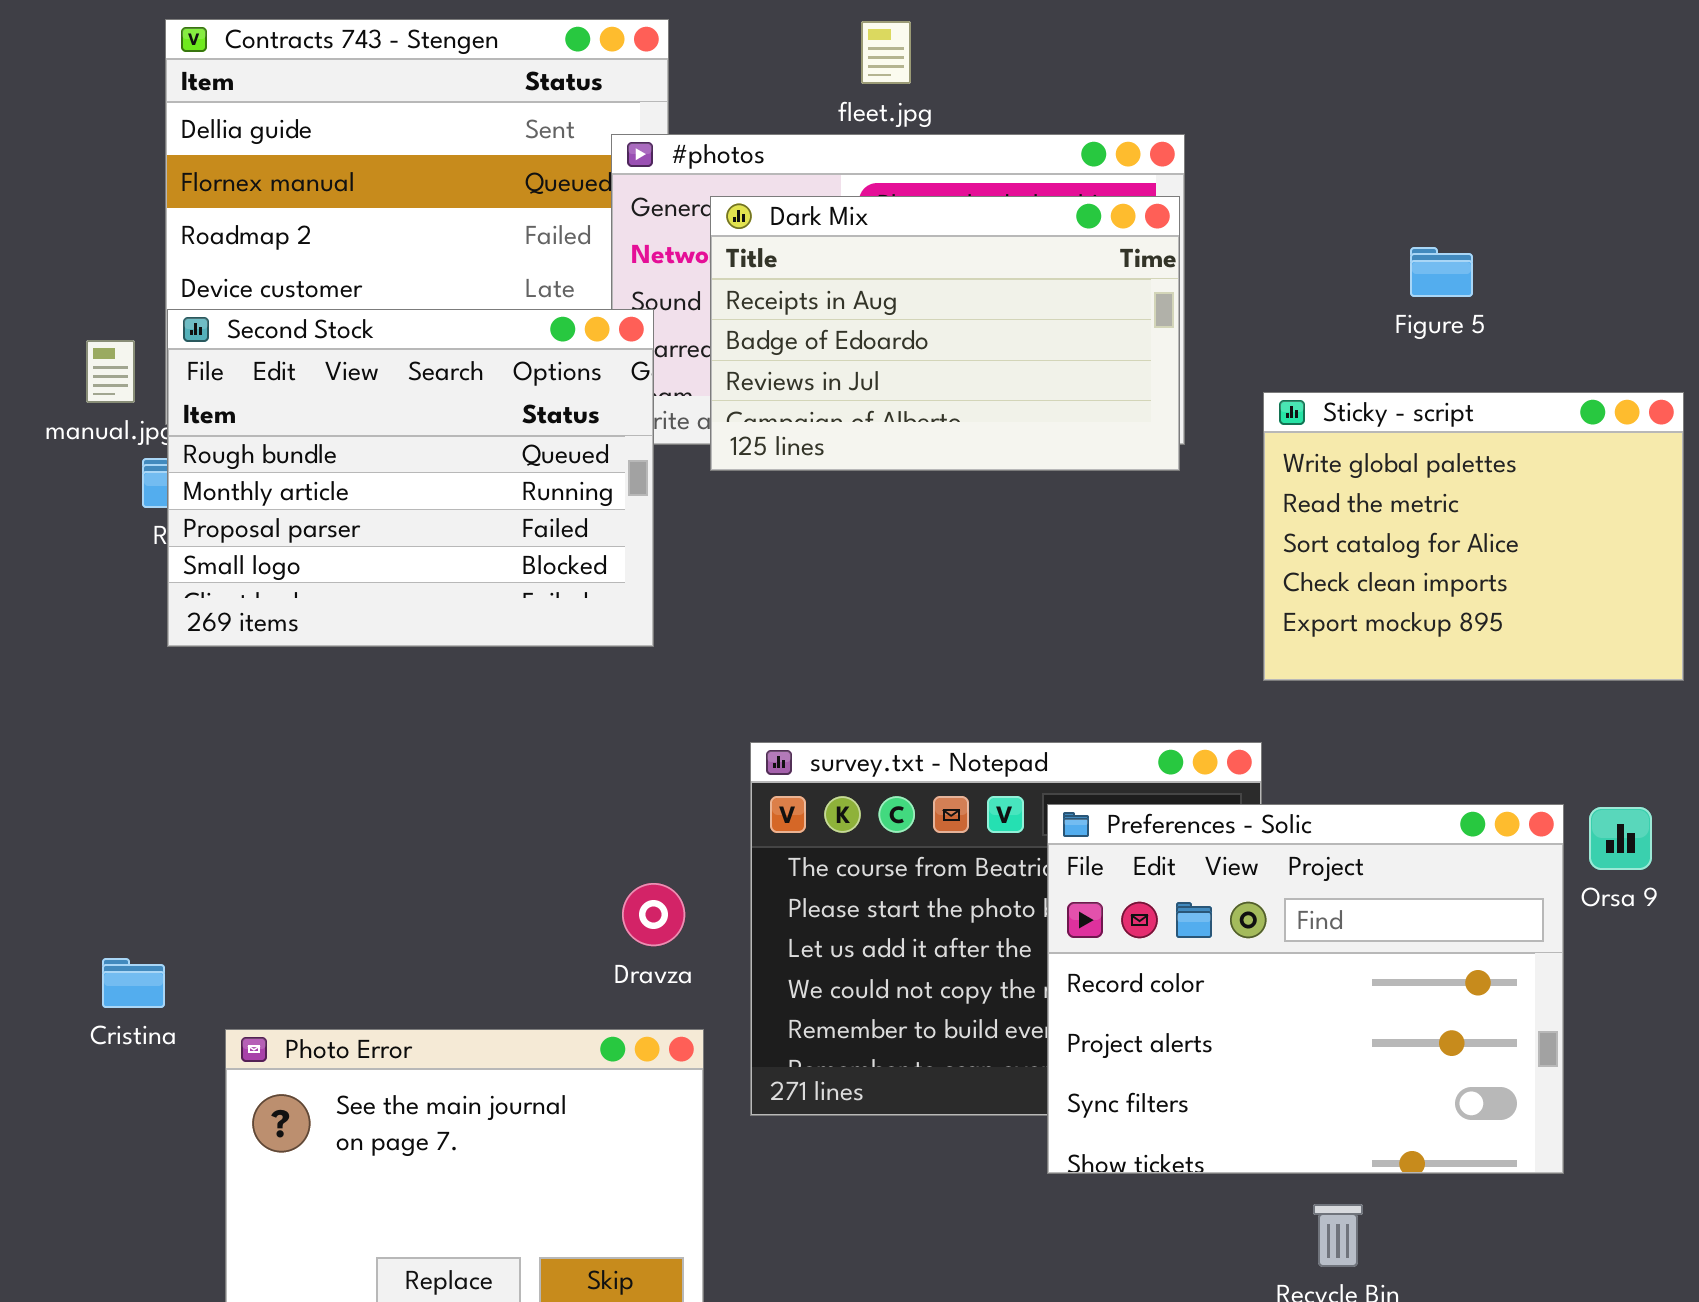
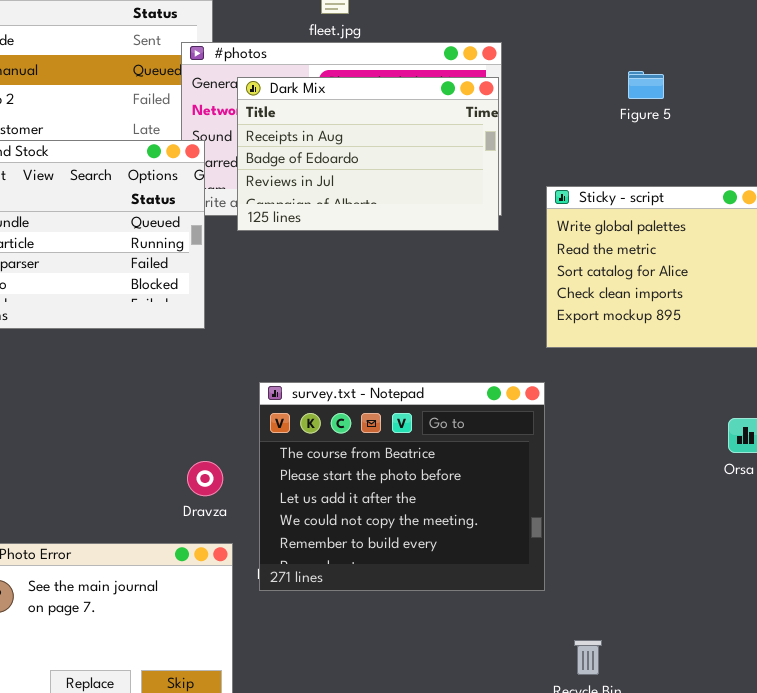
Figure 5: [1410,247,1473,297] -> [628,71,664,99], moved
Preferences - Solic: [1047,804,1564,1174] -> none, closed

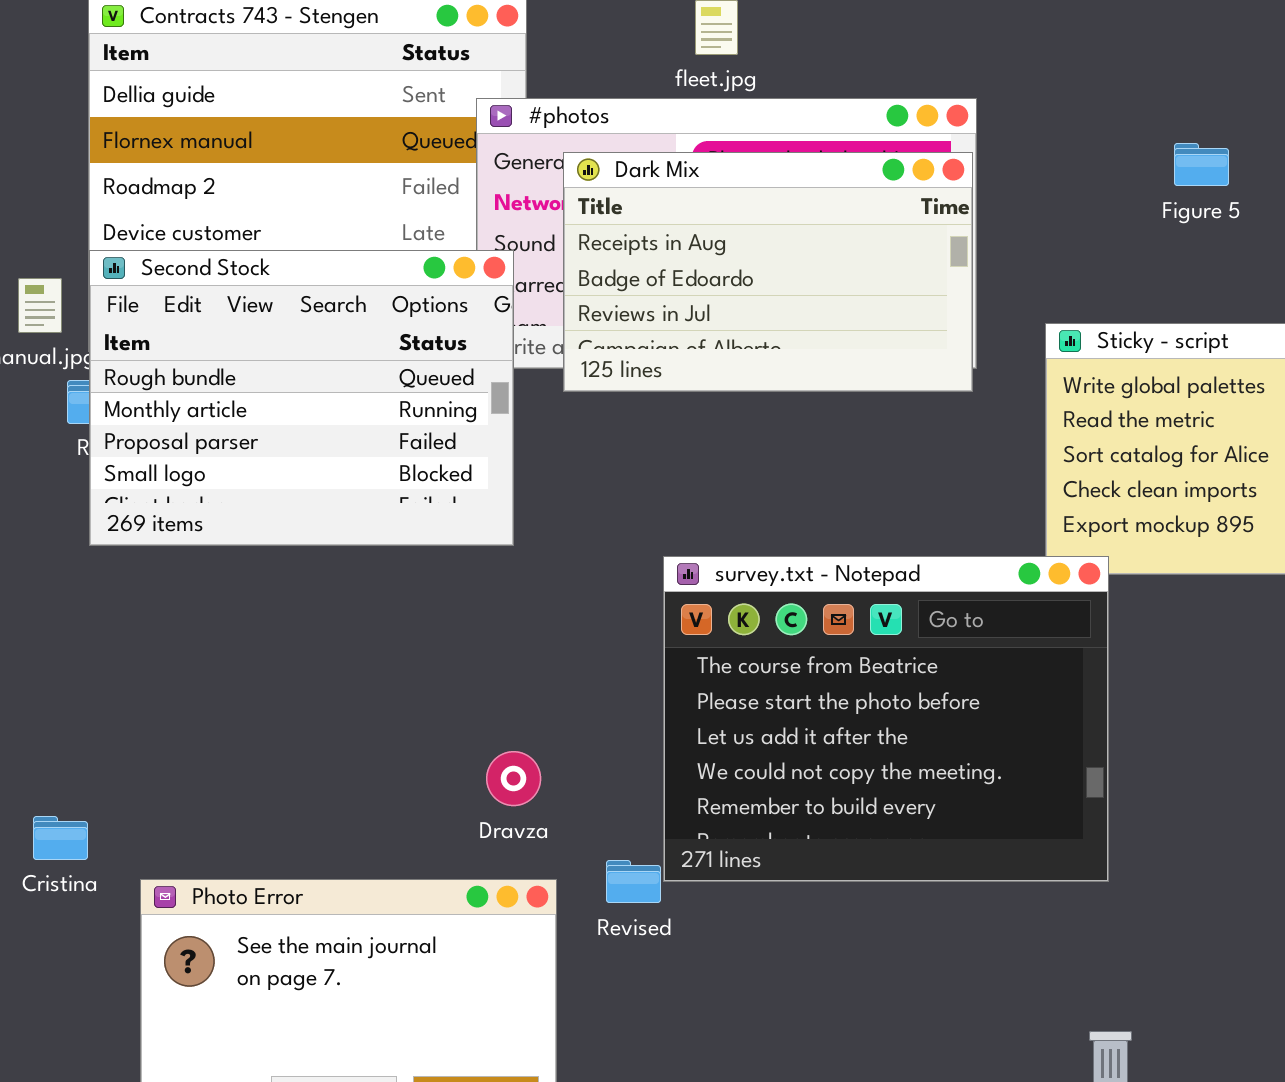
survey.txt - Notepad: [259,382,545,591] -> [663,556,1109,882], moved

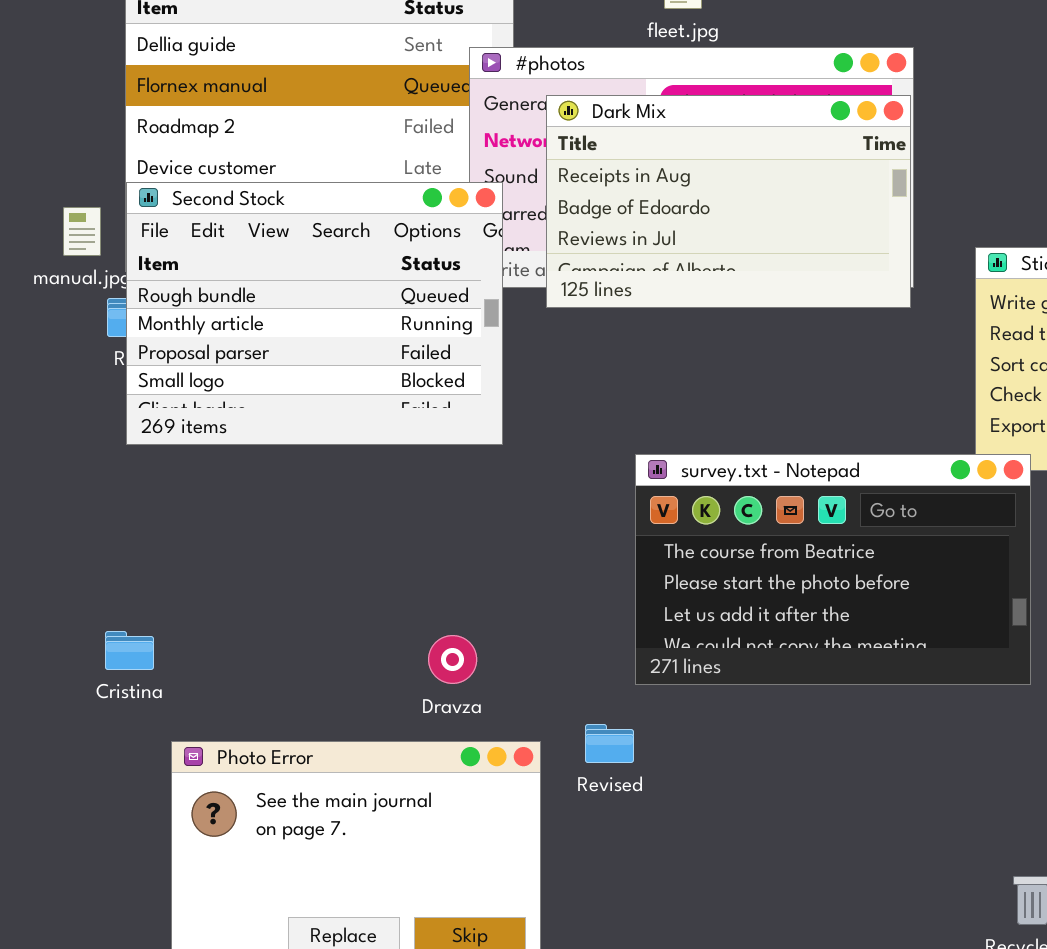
survey.txt - Notepad: [663,556,1109,882] -> [635,454,1031,685], resized
Dravza: [486,751,541,806] -> [428,635,477,684], moved
Cristina: [33,816,88,860] -> [105,631,154,670], moved

